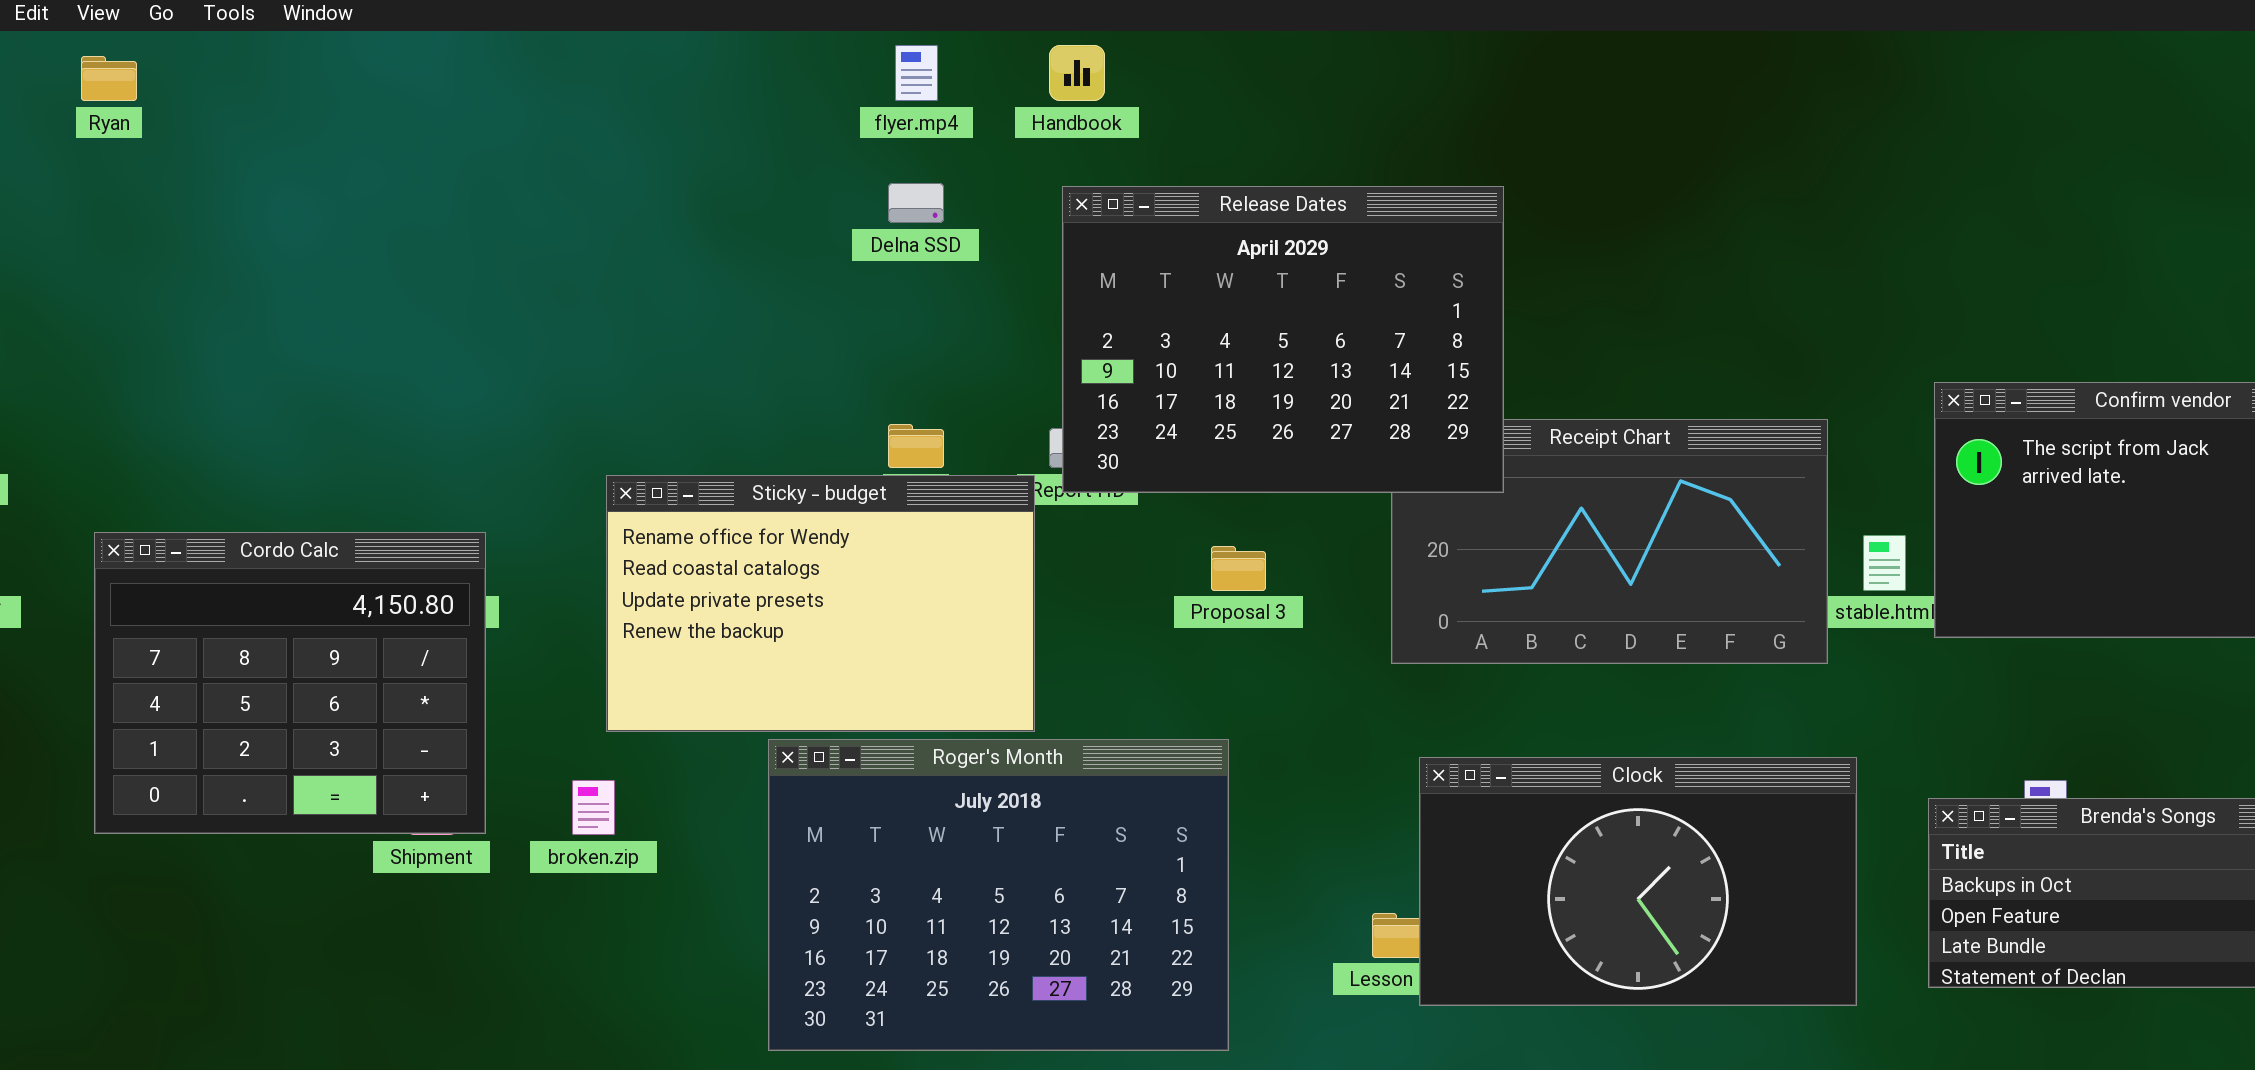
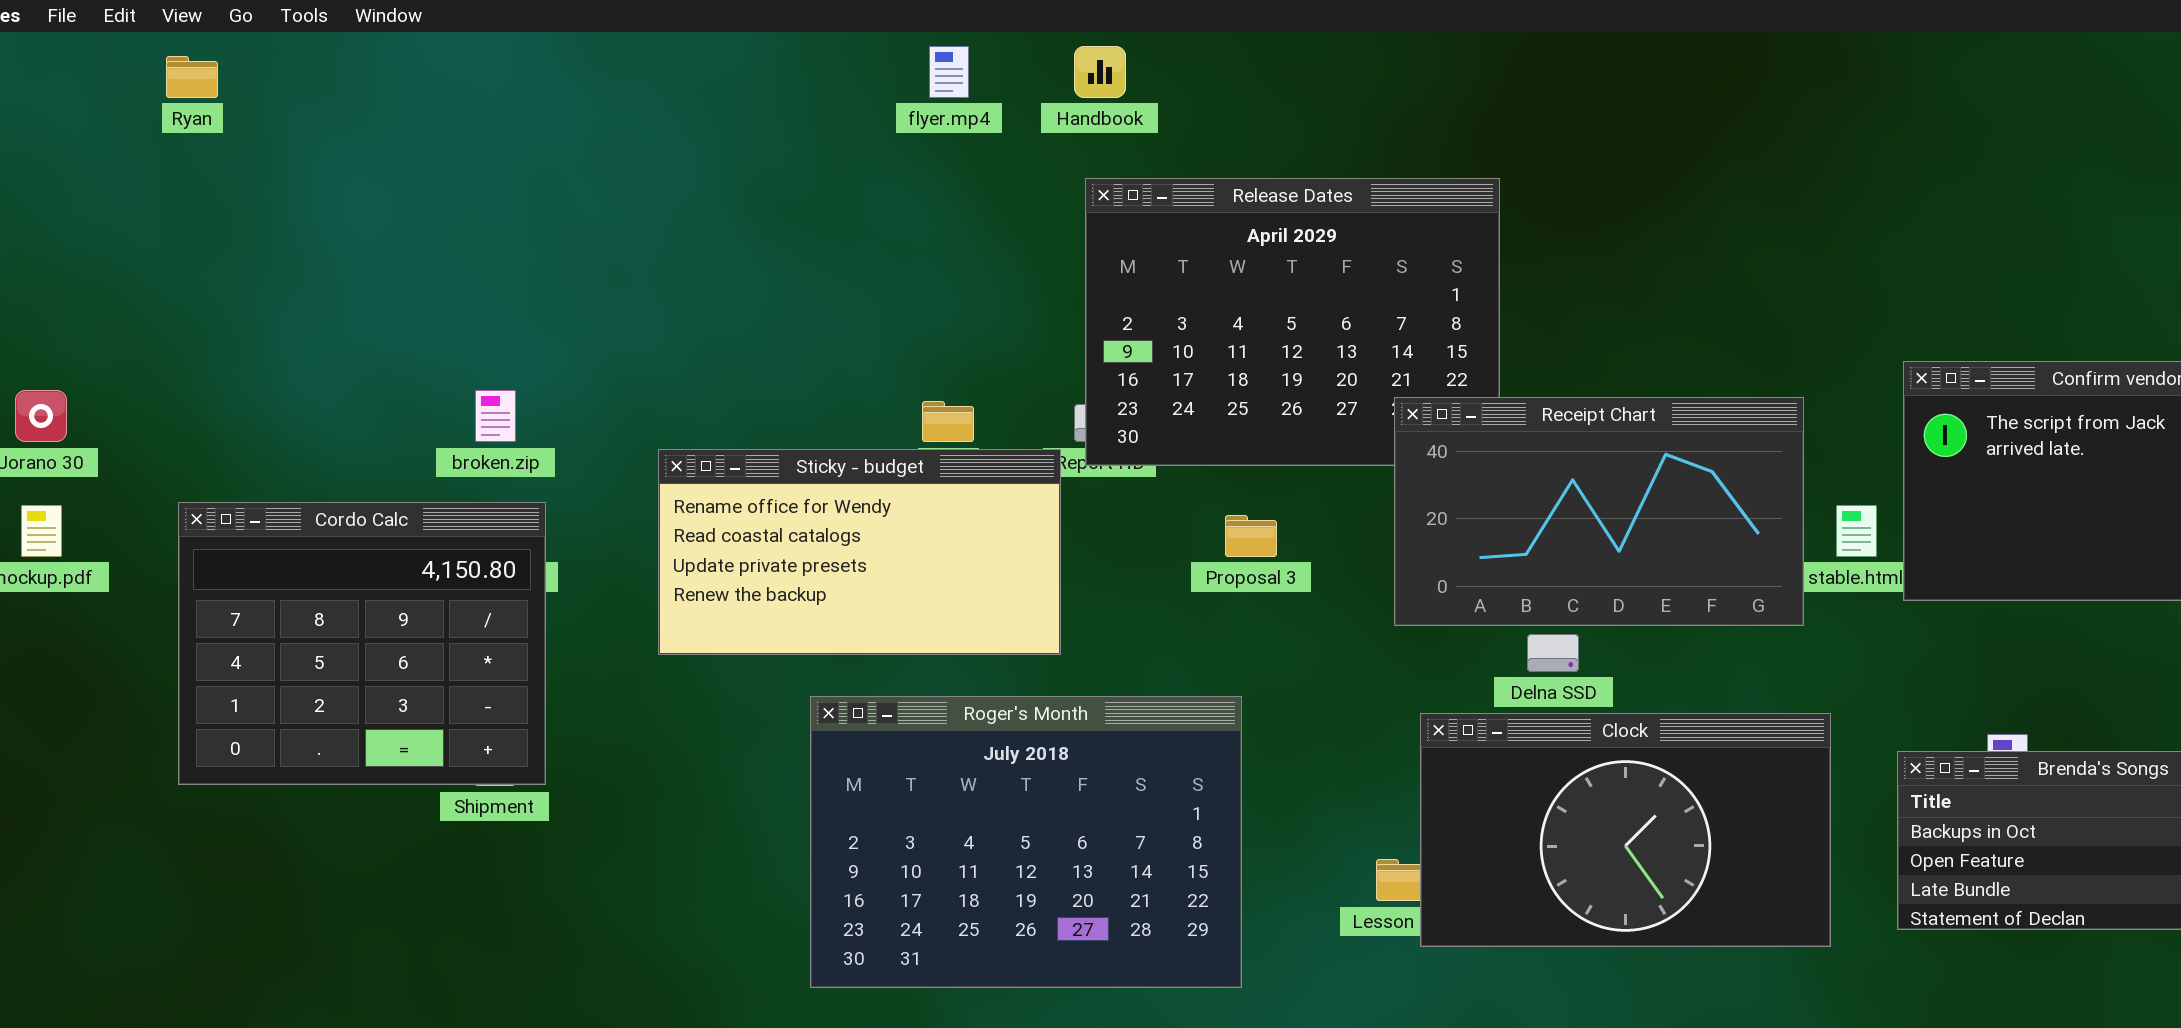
Delna SSD: [888,183,944,223] -> [1527,634,1579,672], moved
Receipt Chart: [1391,419,1828,664] -> [1394,397,1804,626], raised
Sticky - budget: [606,475,1035,732] -> [658,449,1061,655], resized
broken.zip: [572,780,615,835] -> [475,390,516,442], moved

